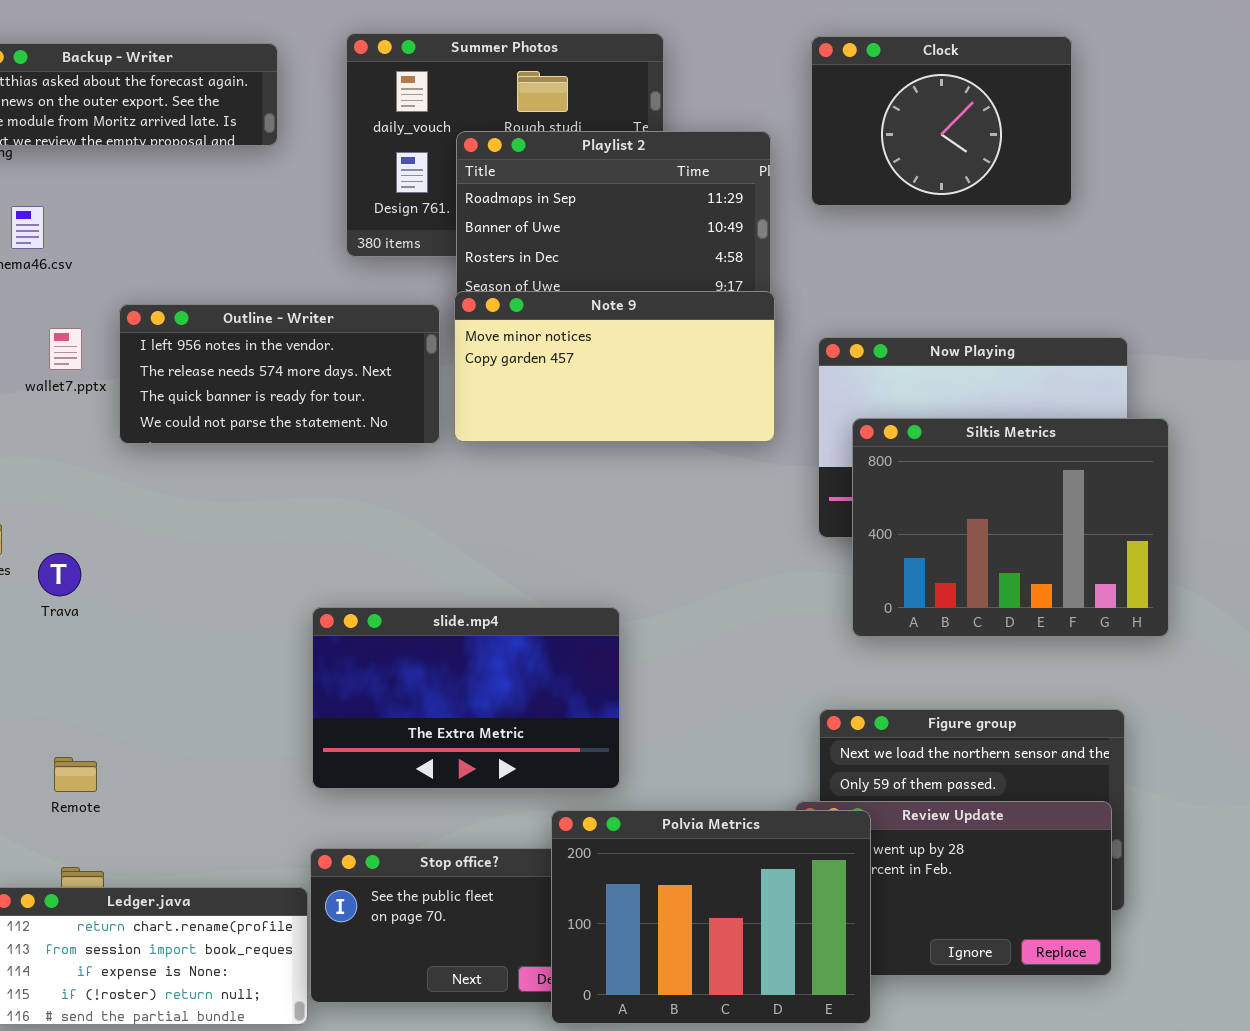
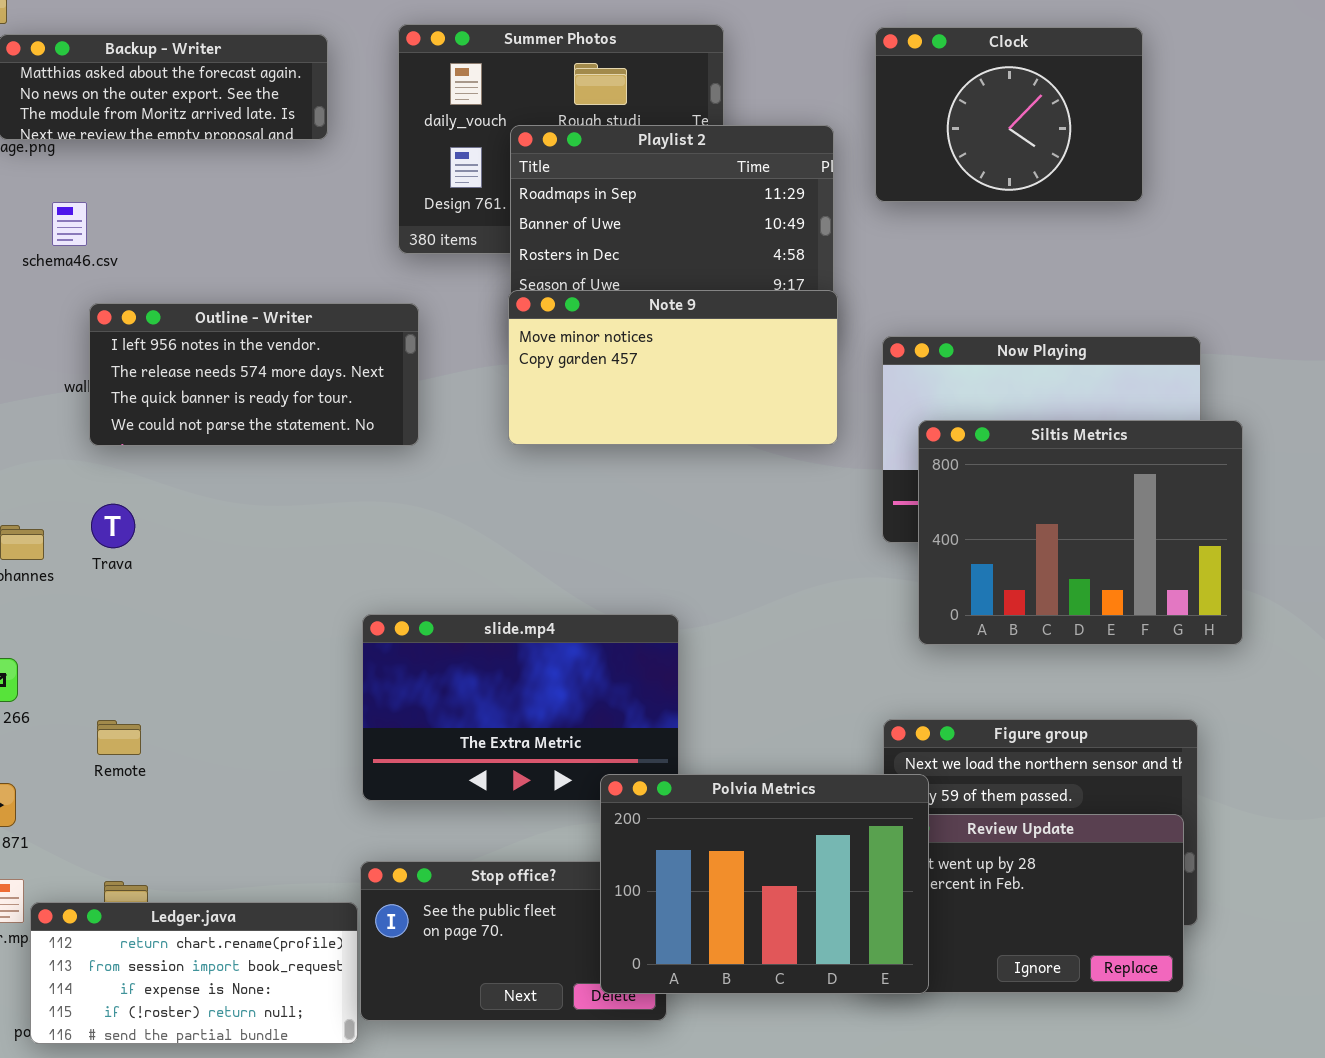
Outline - Writer: [119,304,440,444] -> [89,303,419,446], moved
Trava: [38,553,81,596] -> [91,504,135,548], moved
Remote: [54,757,97,792] -> [97,720,141,755], moved
Polvia Metrics: [551,810,871,1024] -> [600,774,929,994], moved

